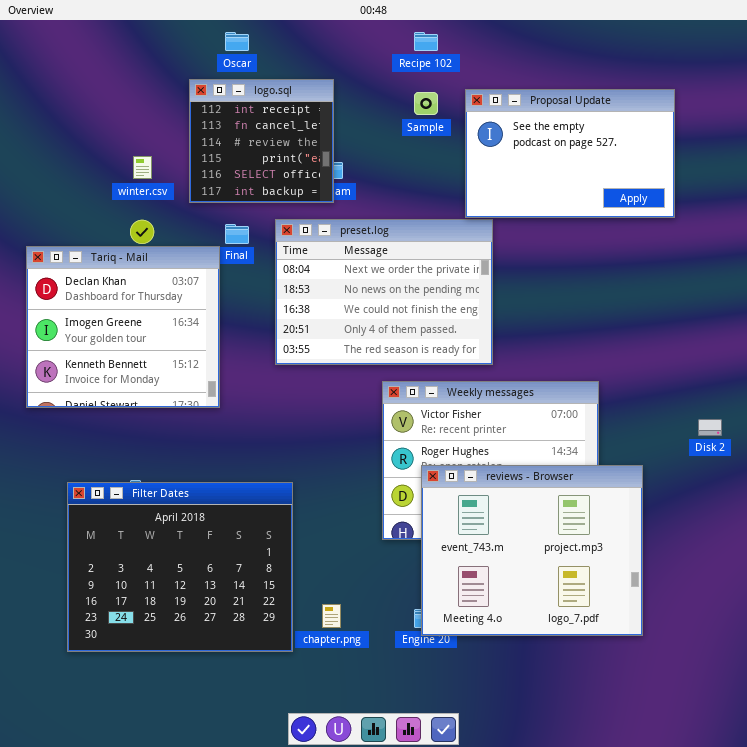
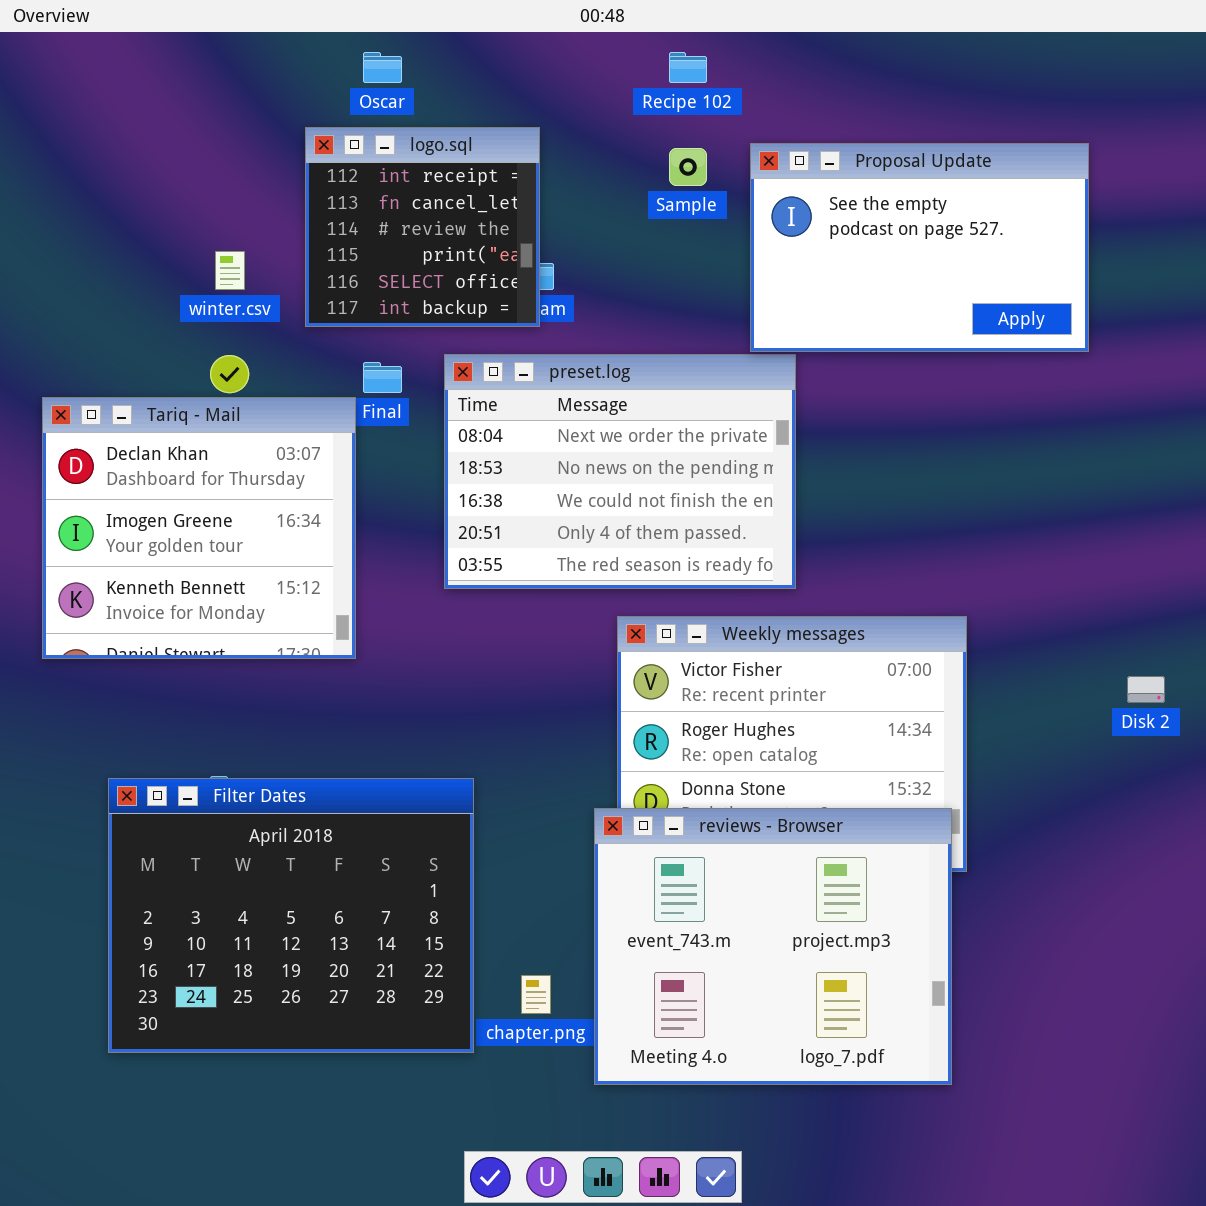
reviews - Browser: [421,465,643,636] -> [594,808,952,1085], moved

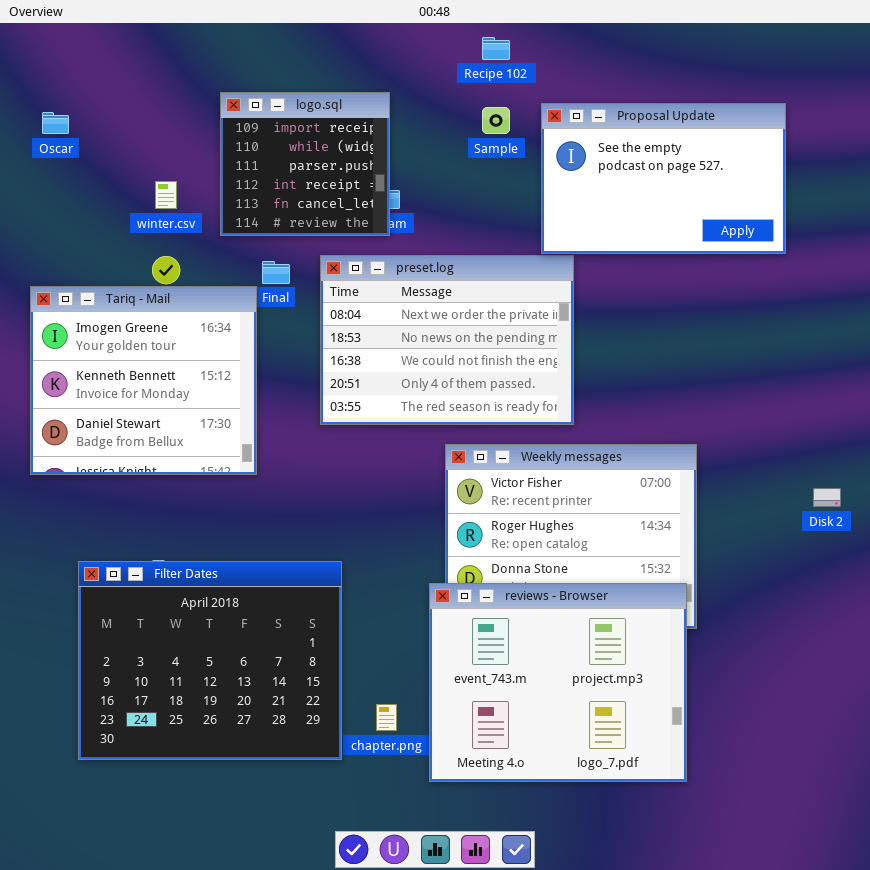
Oscar: [363,52,402,83] -> [42,112,69,134], moved
logo.sql: [305,127,540,327] -> [220,92,390,236], scrolled up 3 rows
Tariq - Mail: [42,397,356,659] -> [30,286,257,475], scrolled down 1 row

